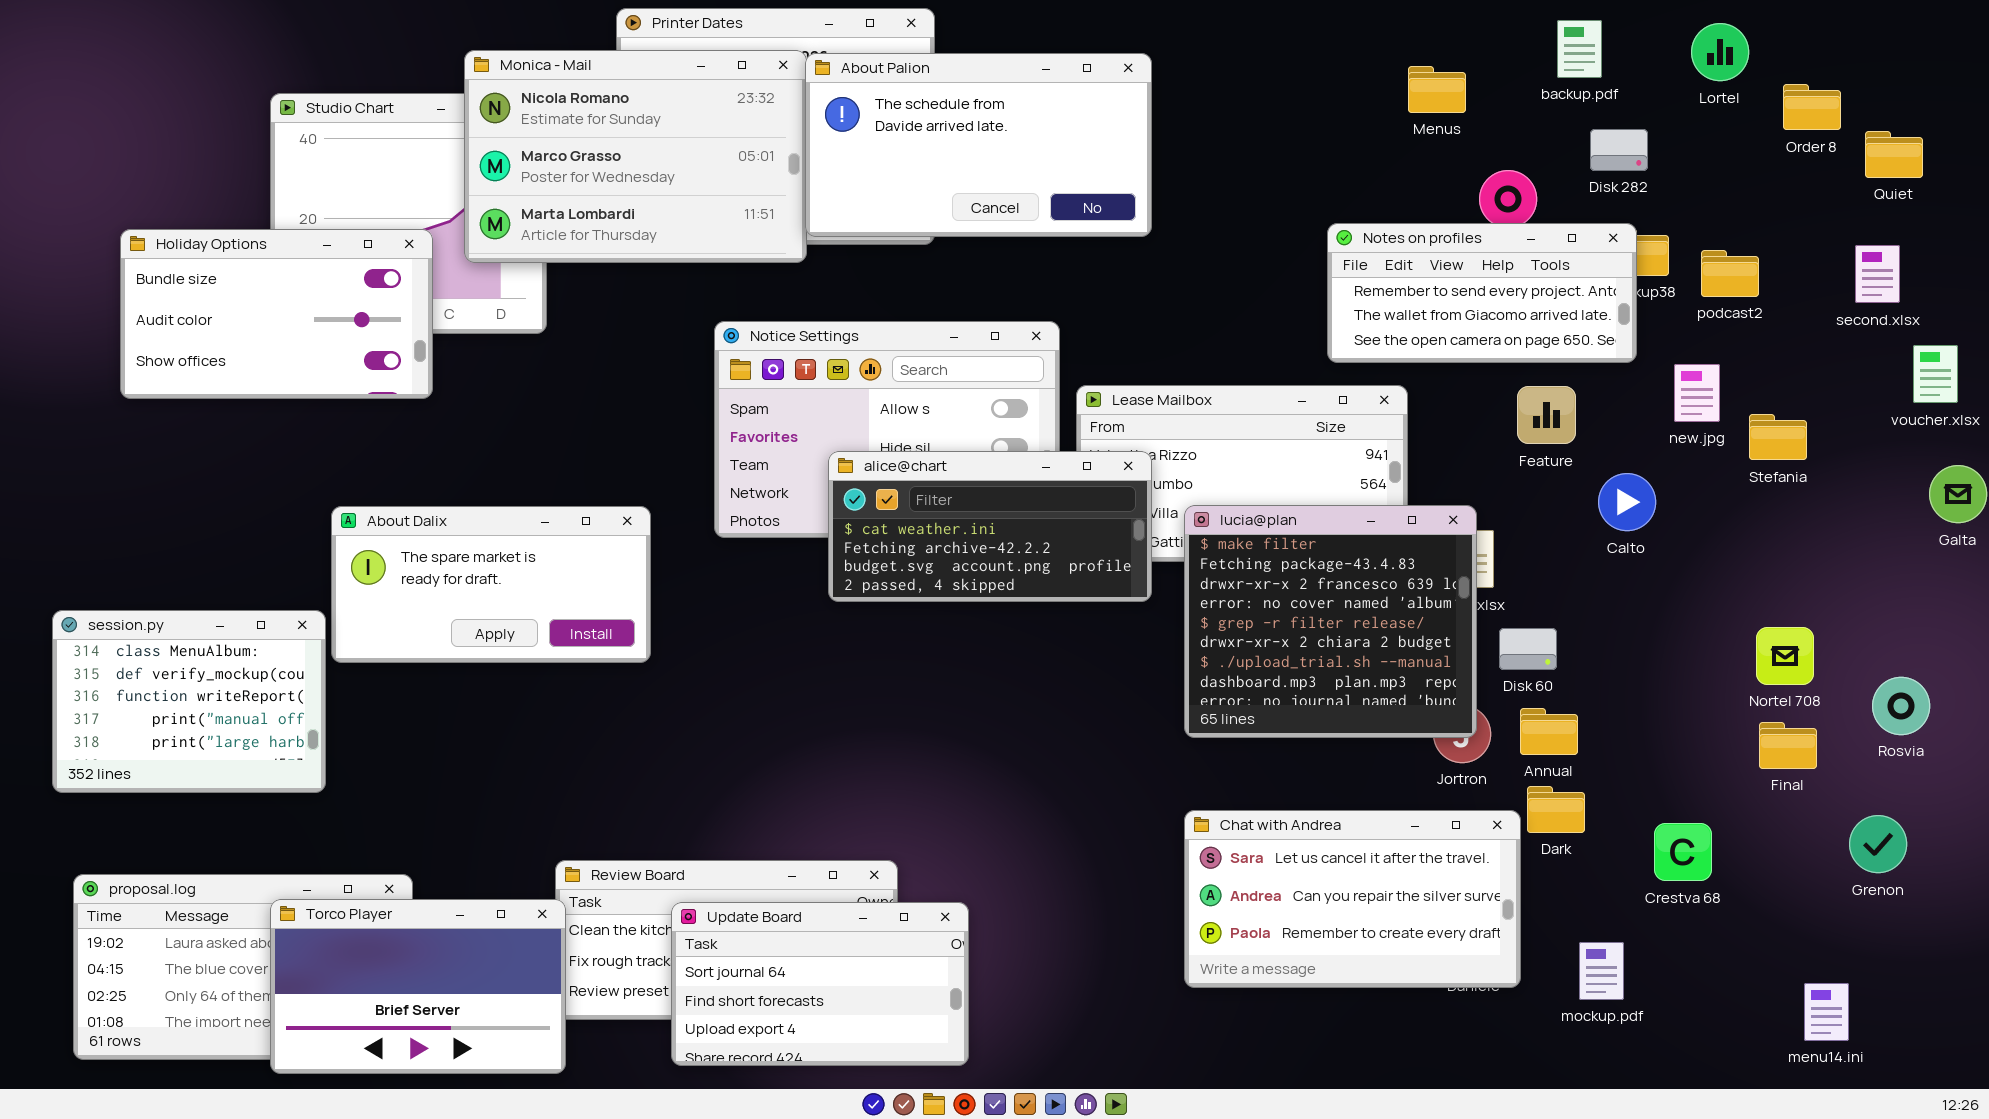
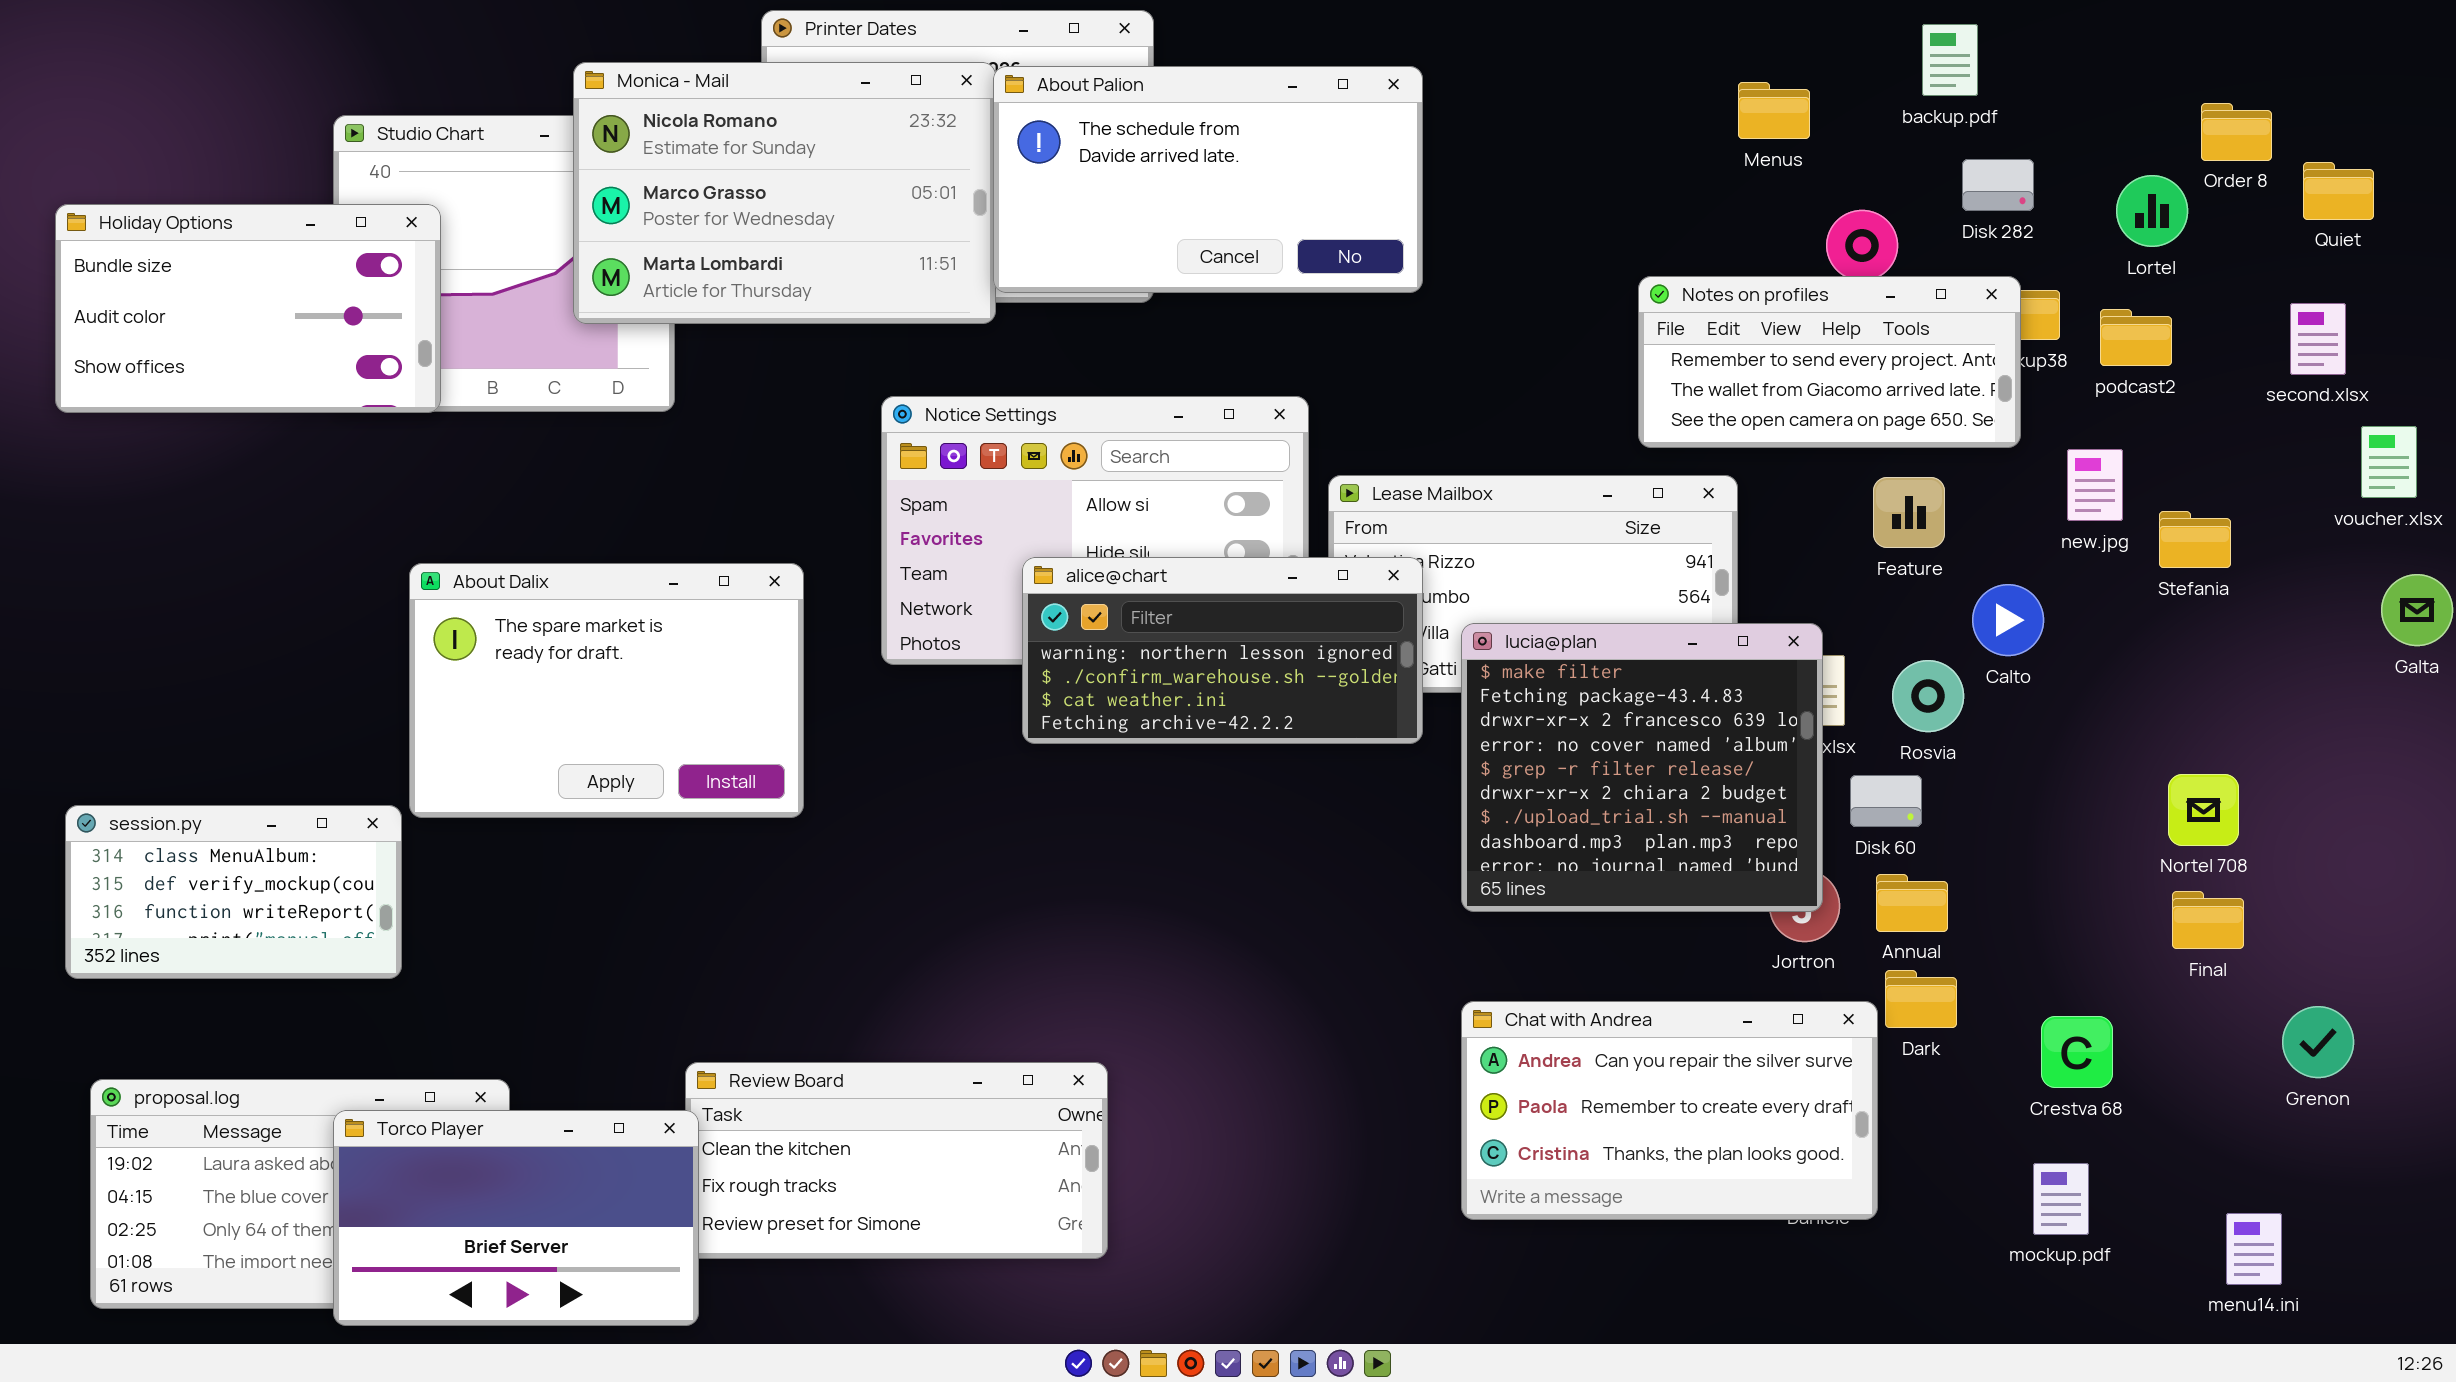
Lortel: [1691,23,1749,81] -> [2116,175,2188,247], moved
Holiday Options: [120,229,433,399] -> [55,204,441,413], moved
alice@chart: [828,451,1152,602] -> [1022,557,1423,744], scrolled up 2 rows
About Dalix: [331,506,651,663] -> [409,563,804,818], resized
session.py: [52,610,326,793] -> [65,805,402,979], resized
Rosvia: [1872,677,1930,735] -> [1892,660,1964,732], moved
Chat with Andrea: [1184,810,1521,988] -> [1461,1001,1878,1220], scrolled down 1 row
Update Board: [671,902,969,1066] -> none, closed
mockup.pdf: [1579,942,1624,1000] -> [2033,1163,2089,1235], moved

